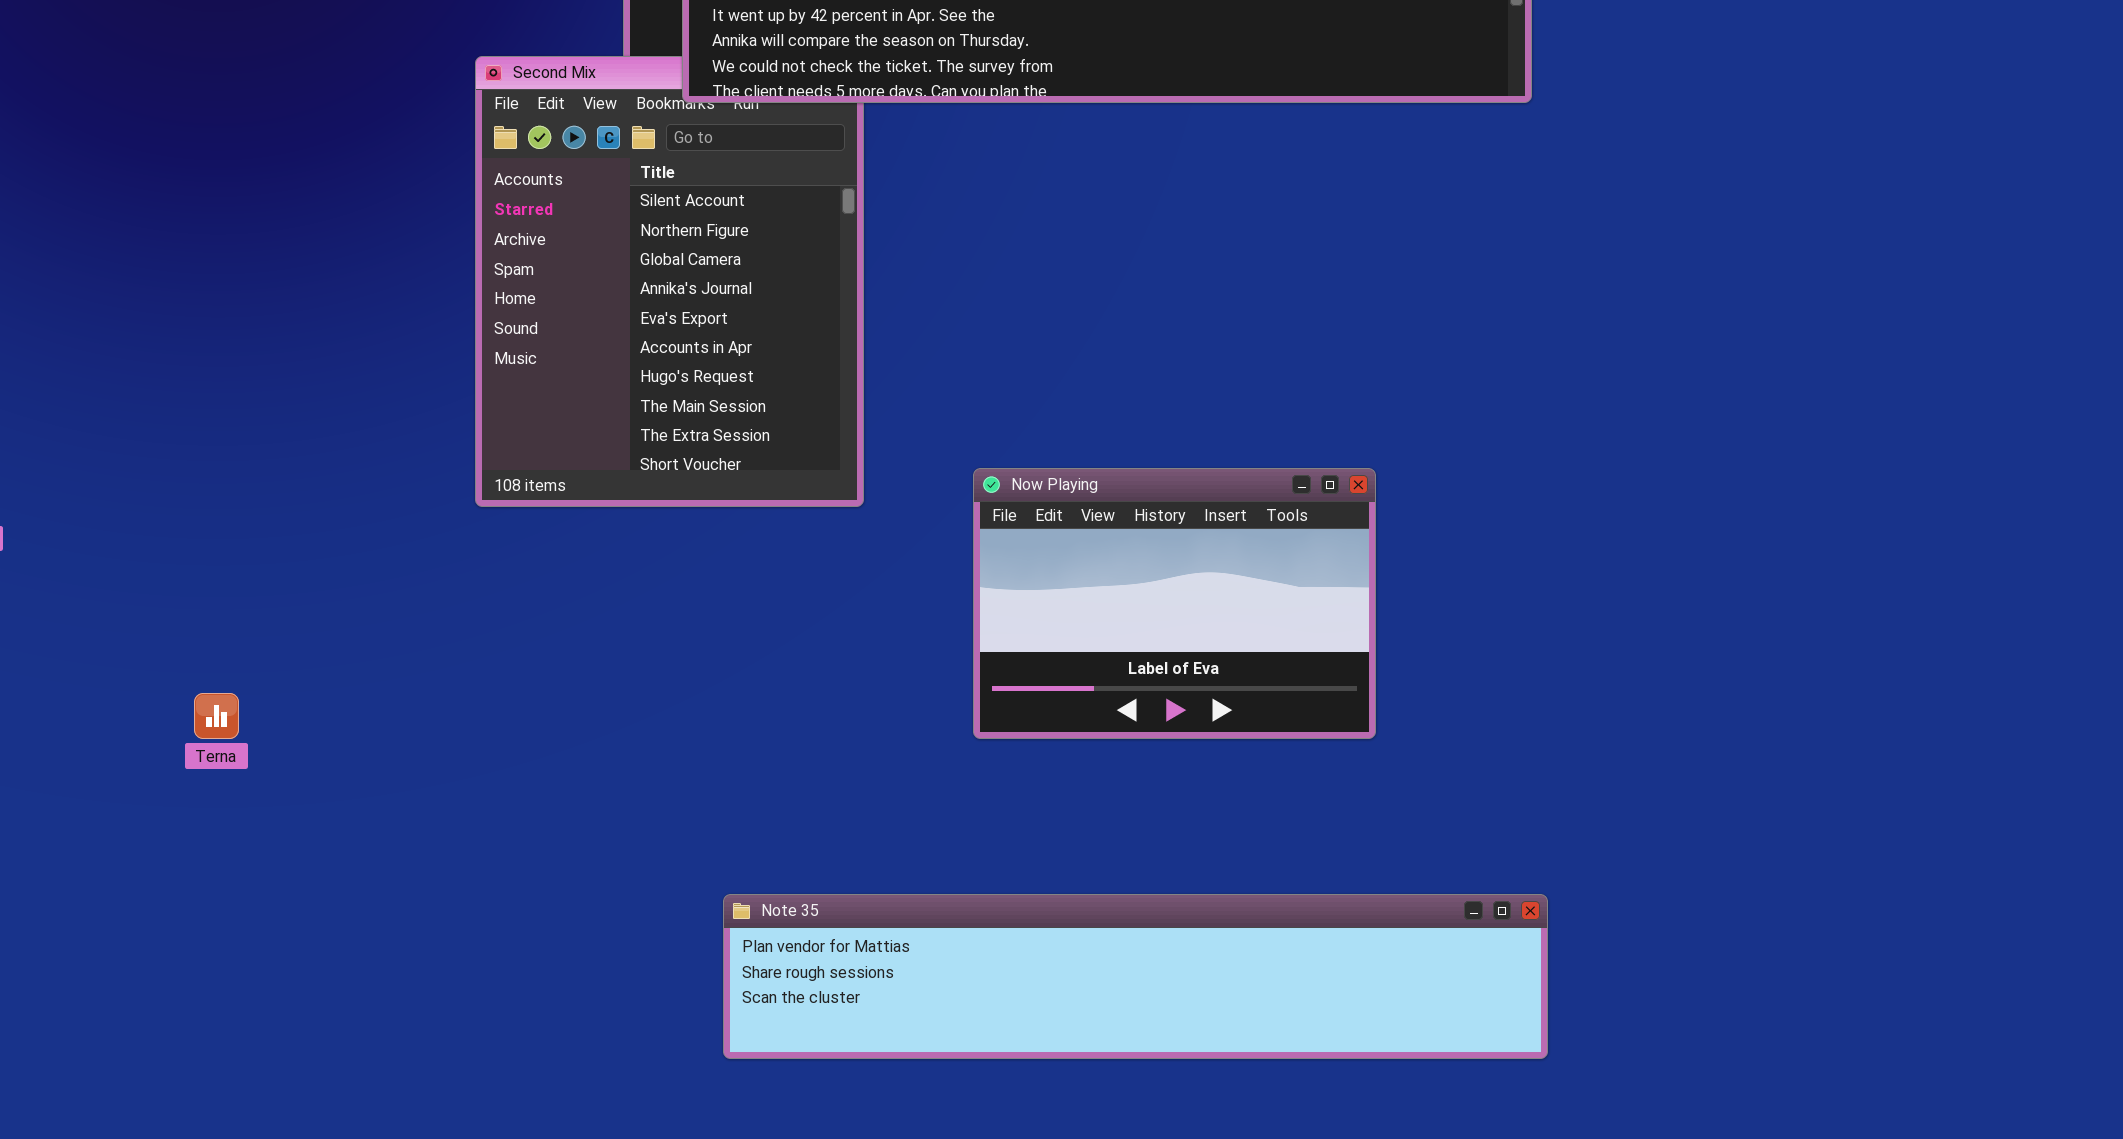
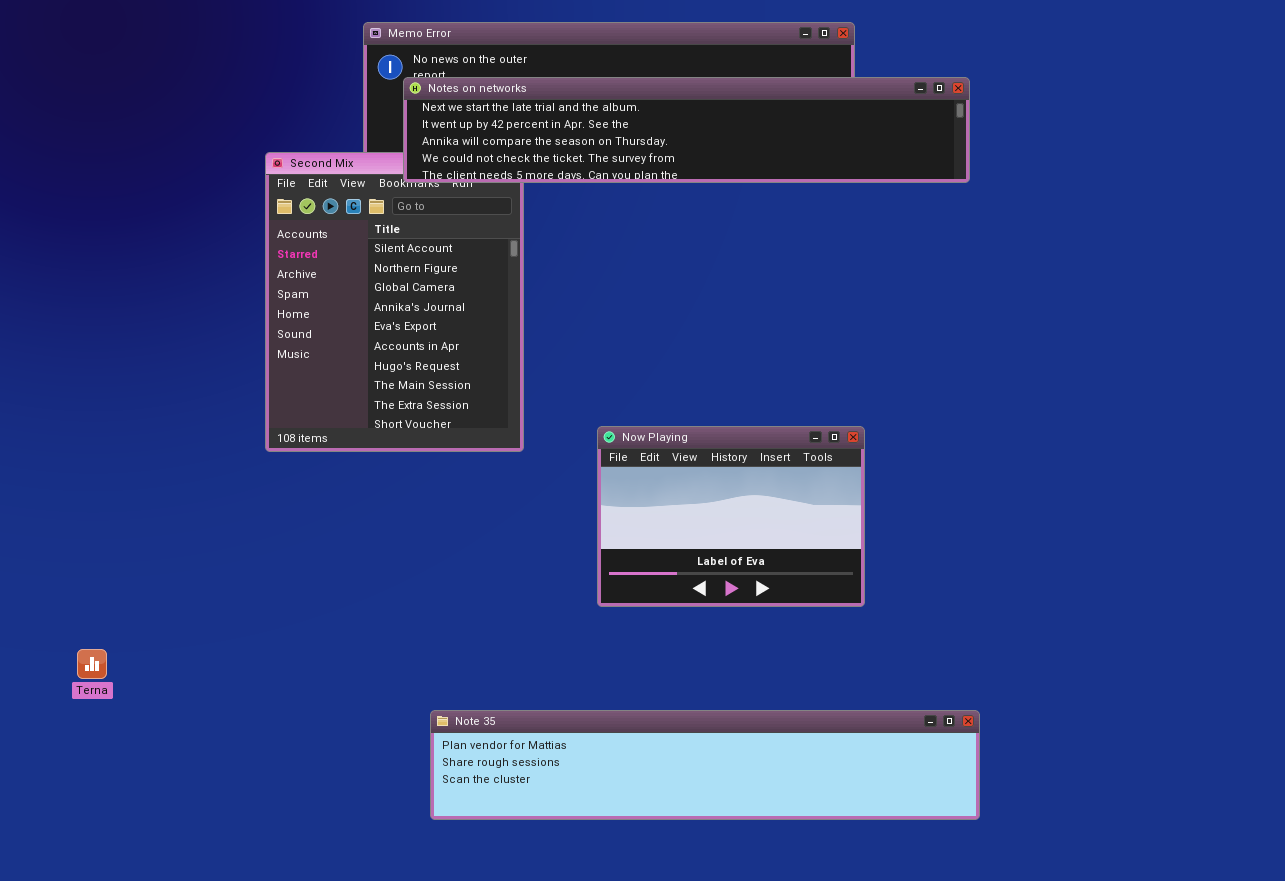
Terna: [194,693,239,739] -> [77,649,107,679], moved

